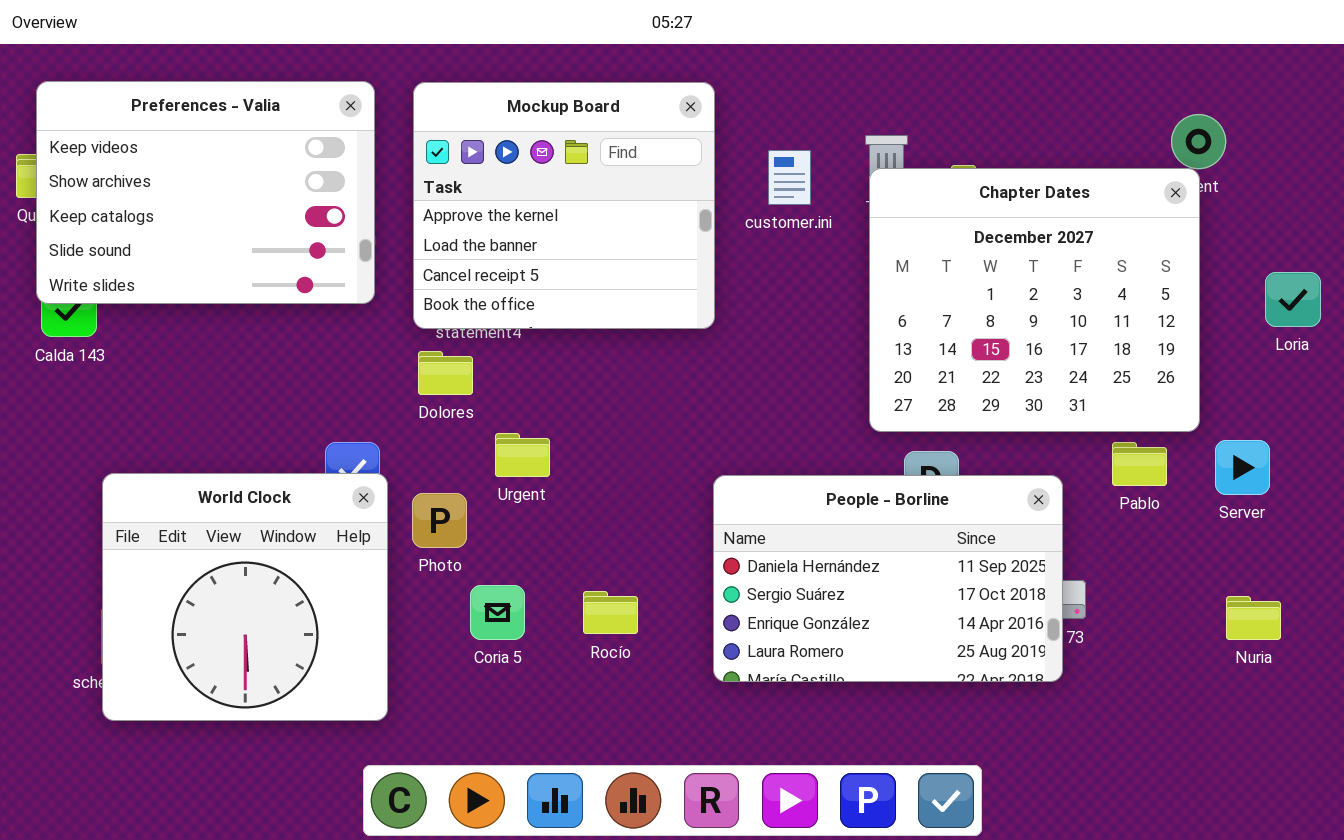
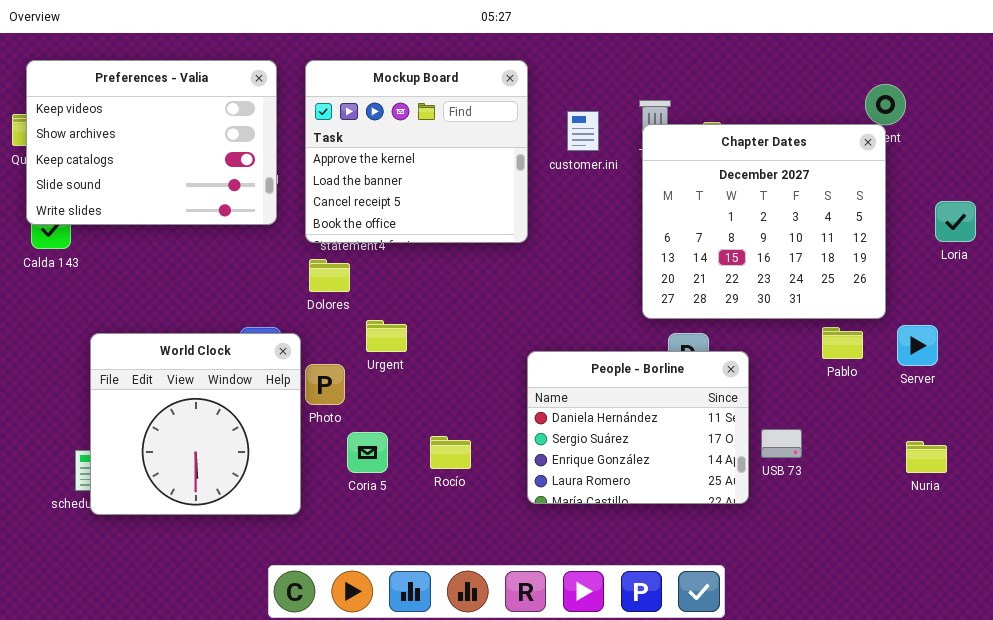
World Clock: [102,473,388,721] -> [90,333,301,515], moved
People - Borline: [713,475,1063,682] -> [527,351,749,504], resized

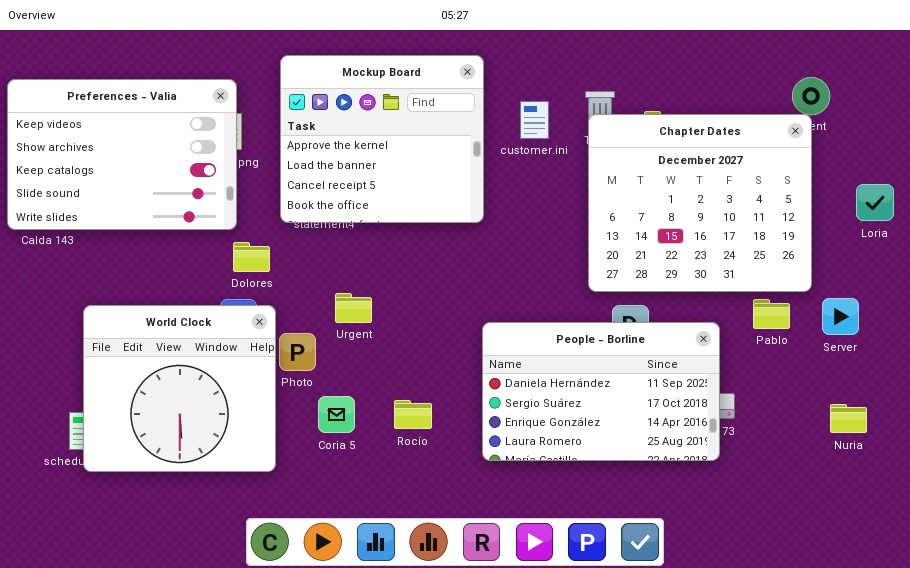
Preferences - Valia: [26,60,277,225] -> [7,79,237,230], moved
Dolores: [309,259,350,292] -> [233,242,270,272], moved
People - Borline: [527,351,749,504] -> [482,322,720,461], resized

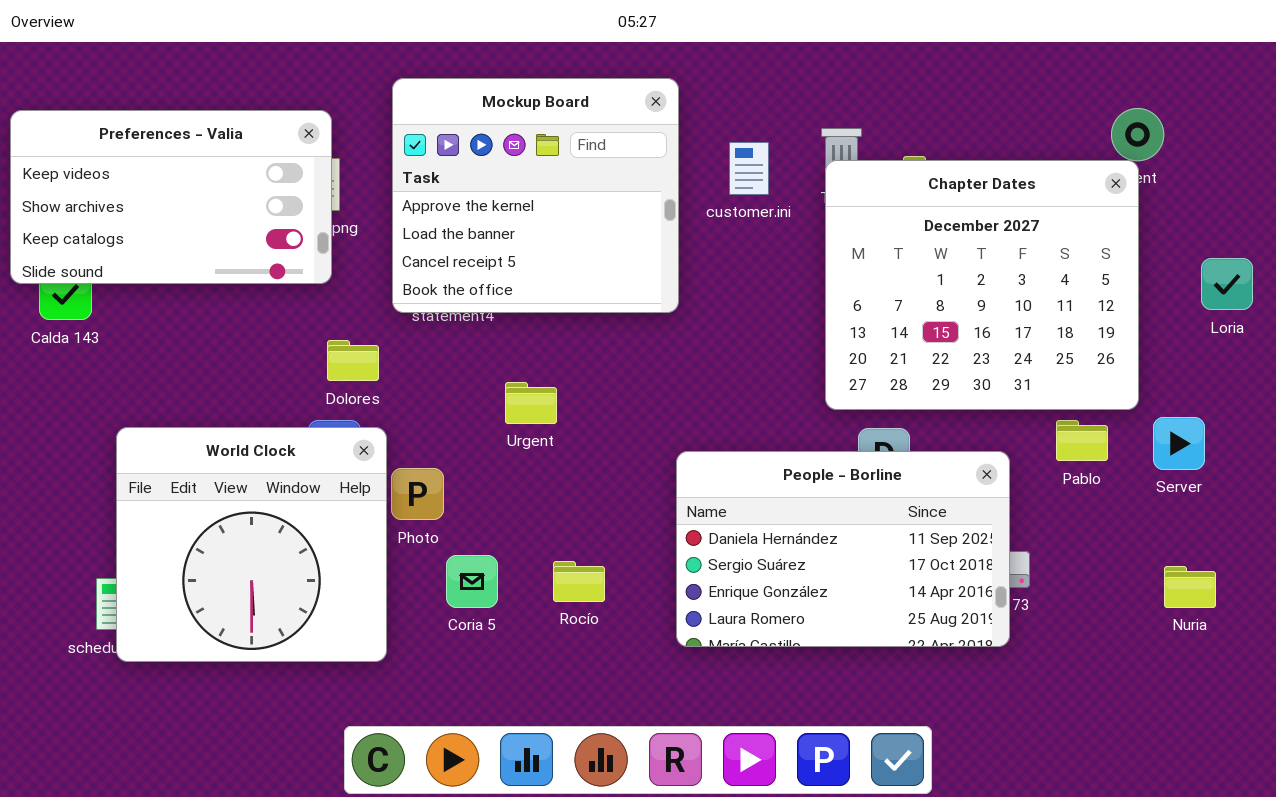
Preferences - Valia: [7,79,237,230] -> [10,110,332,284], resized
Urgent: [335,293,372,323] -> [505,382,557,424], moved

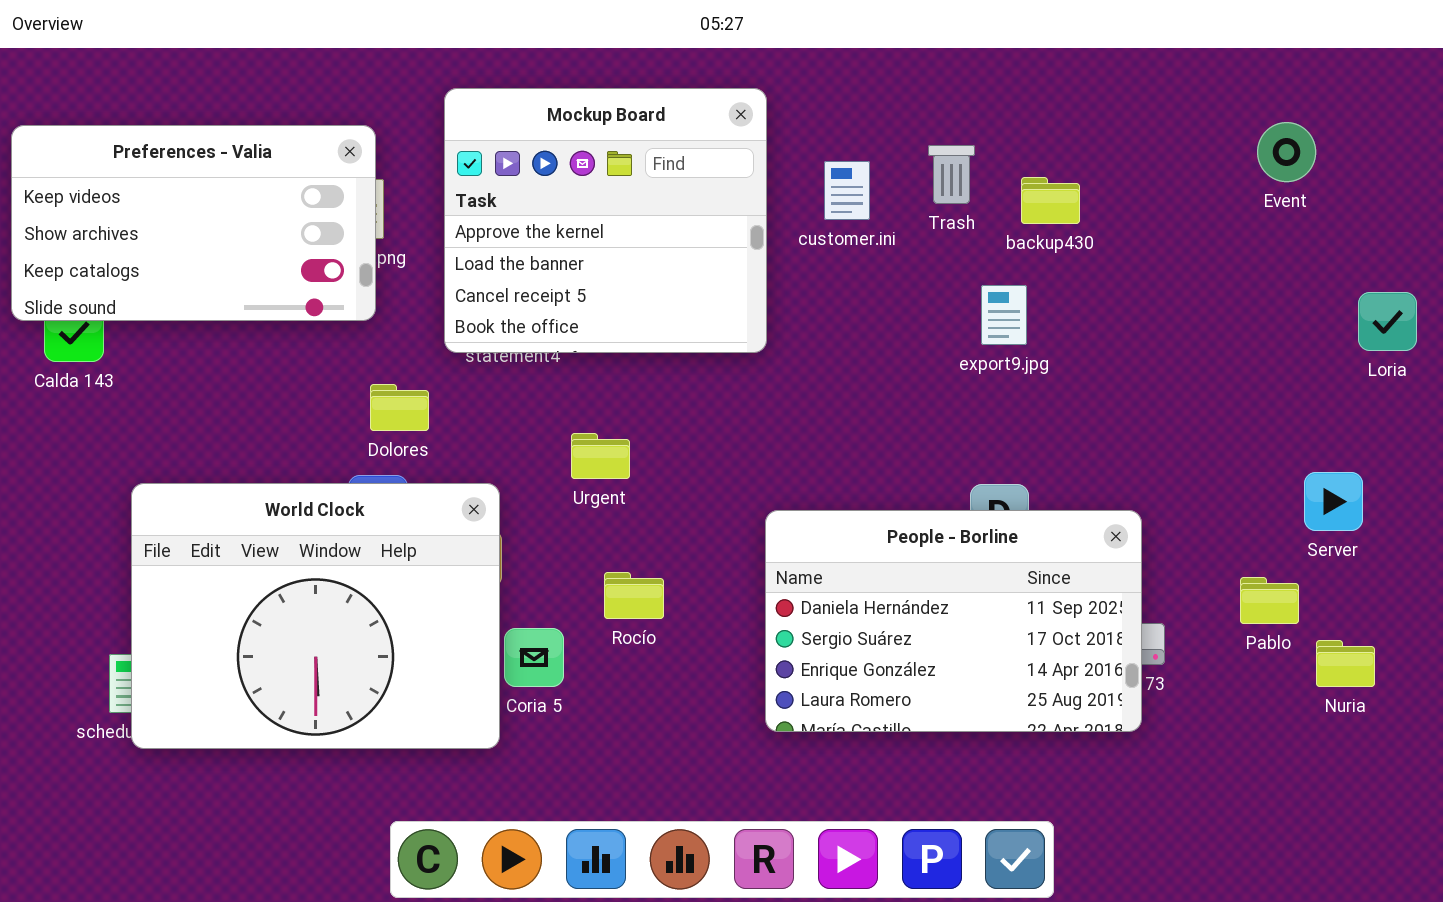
Chapter Dates: [825,160,1139,410] -> none, closed
Pablo: [1056,420,1108,461] -> [1240,577,1299,624], moved
World Clock: [116,427,387,662] -> [131,483,500,749], resized
Rocío: [553,561,605,602] -> [604,572,664,619], moved

